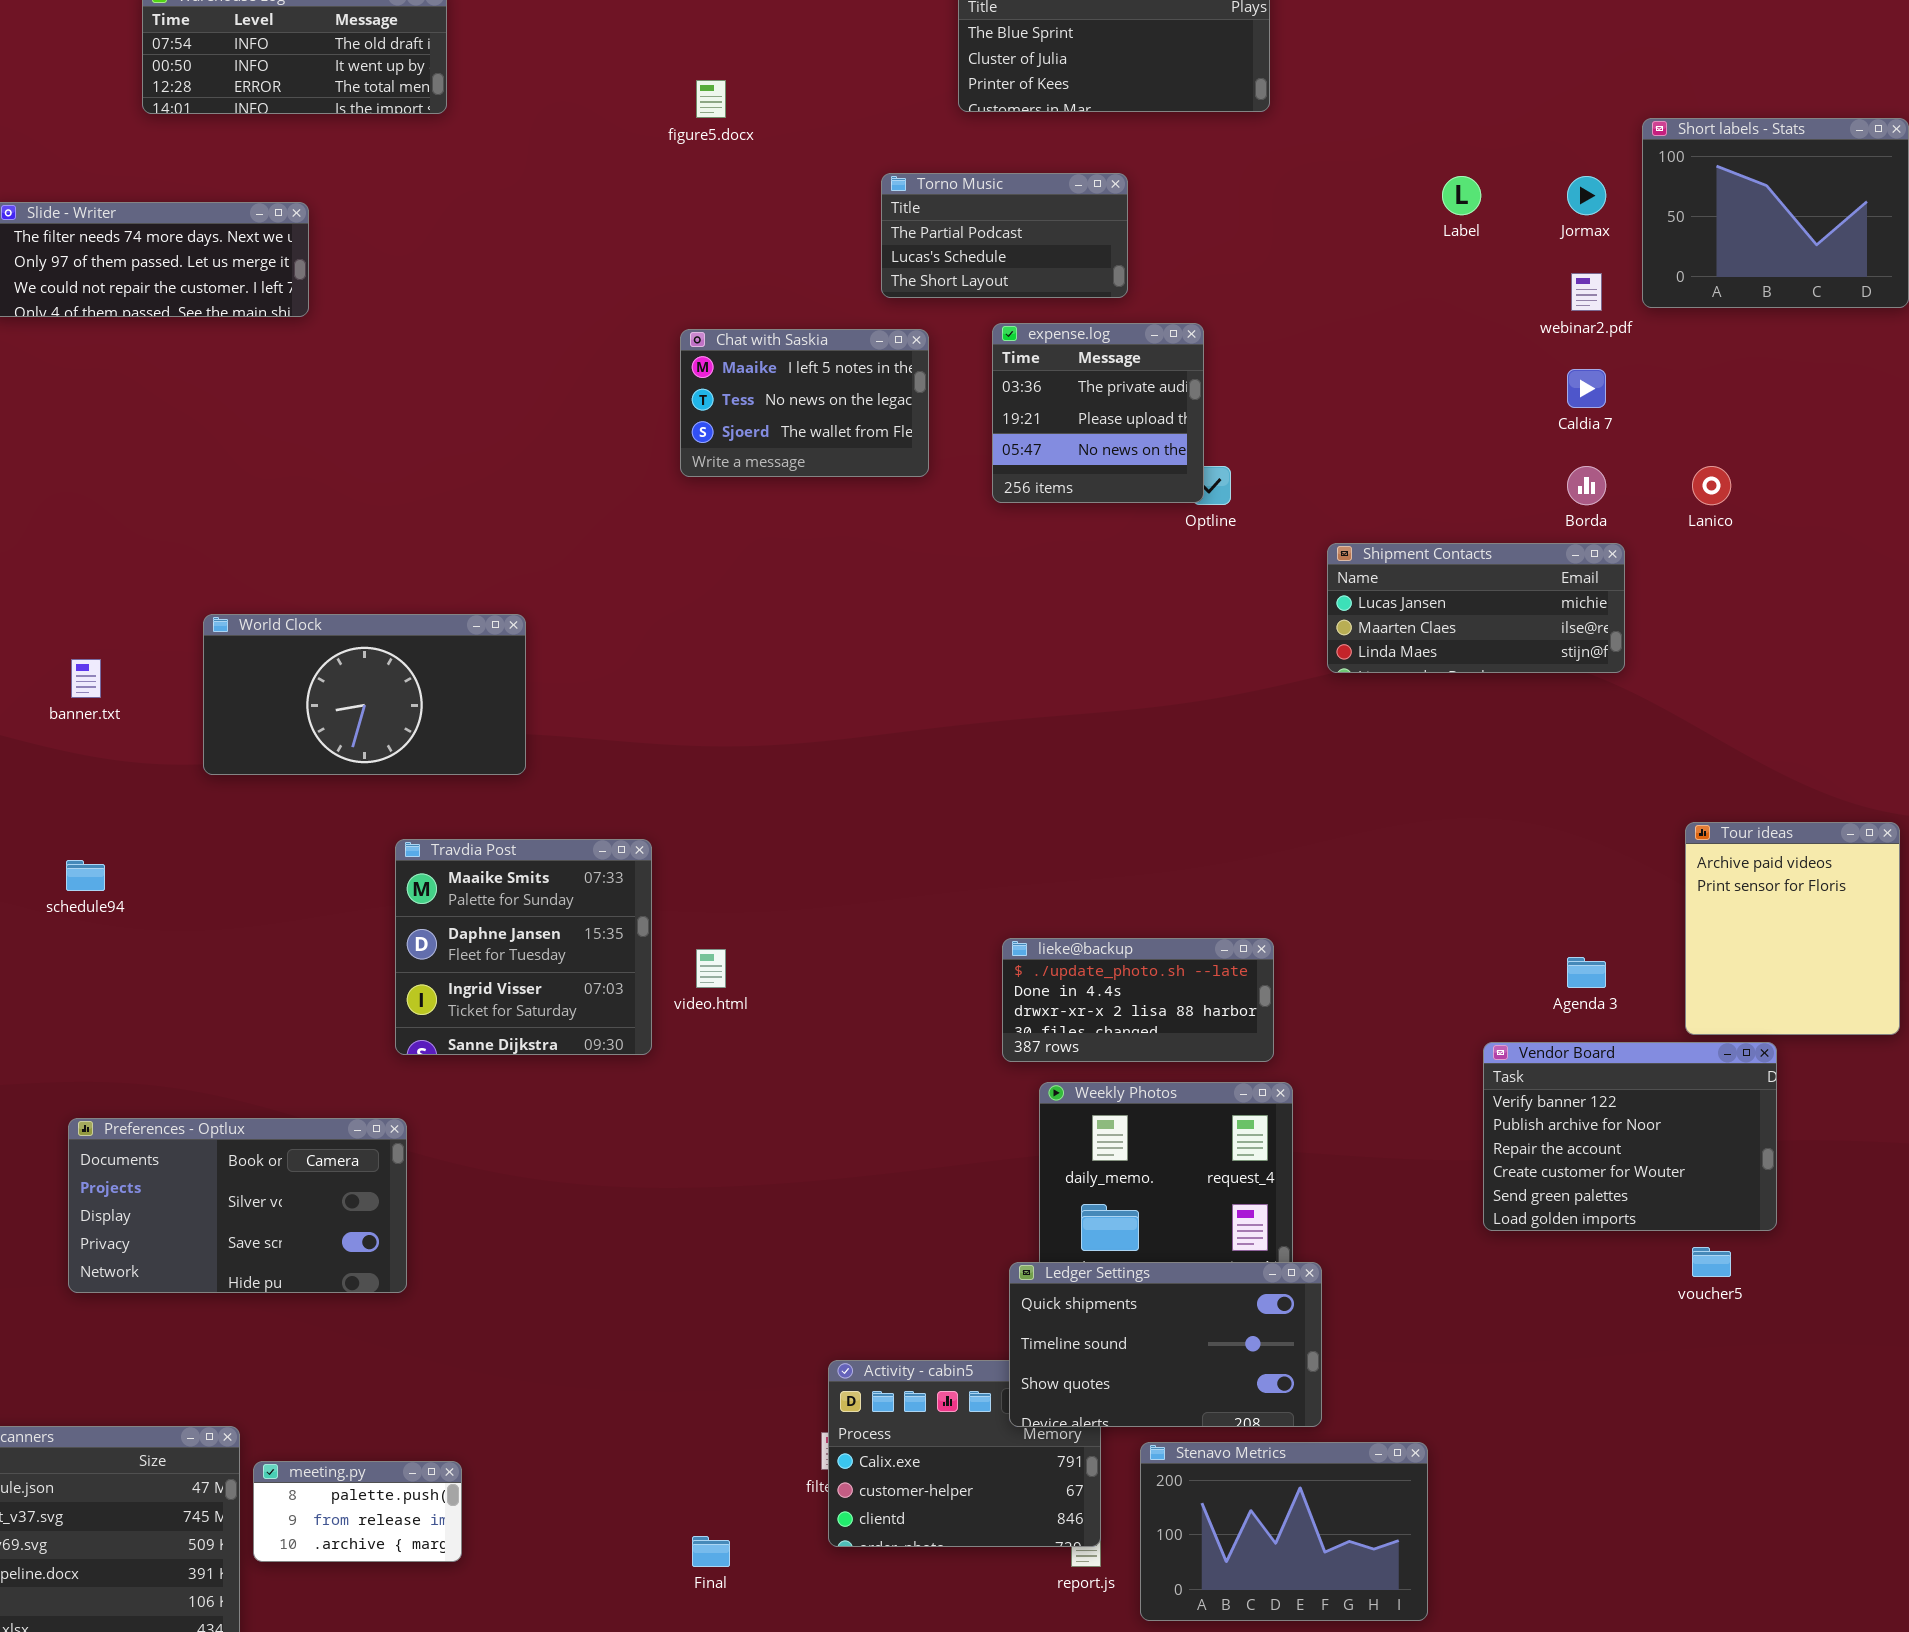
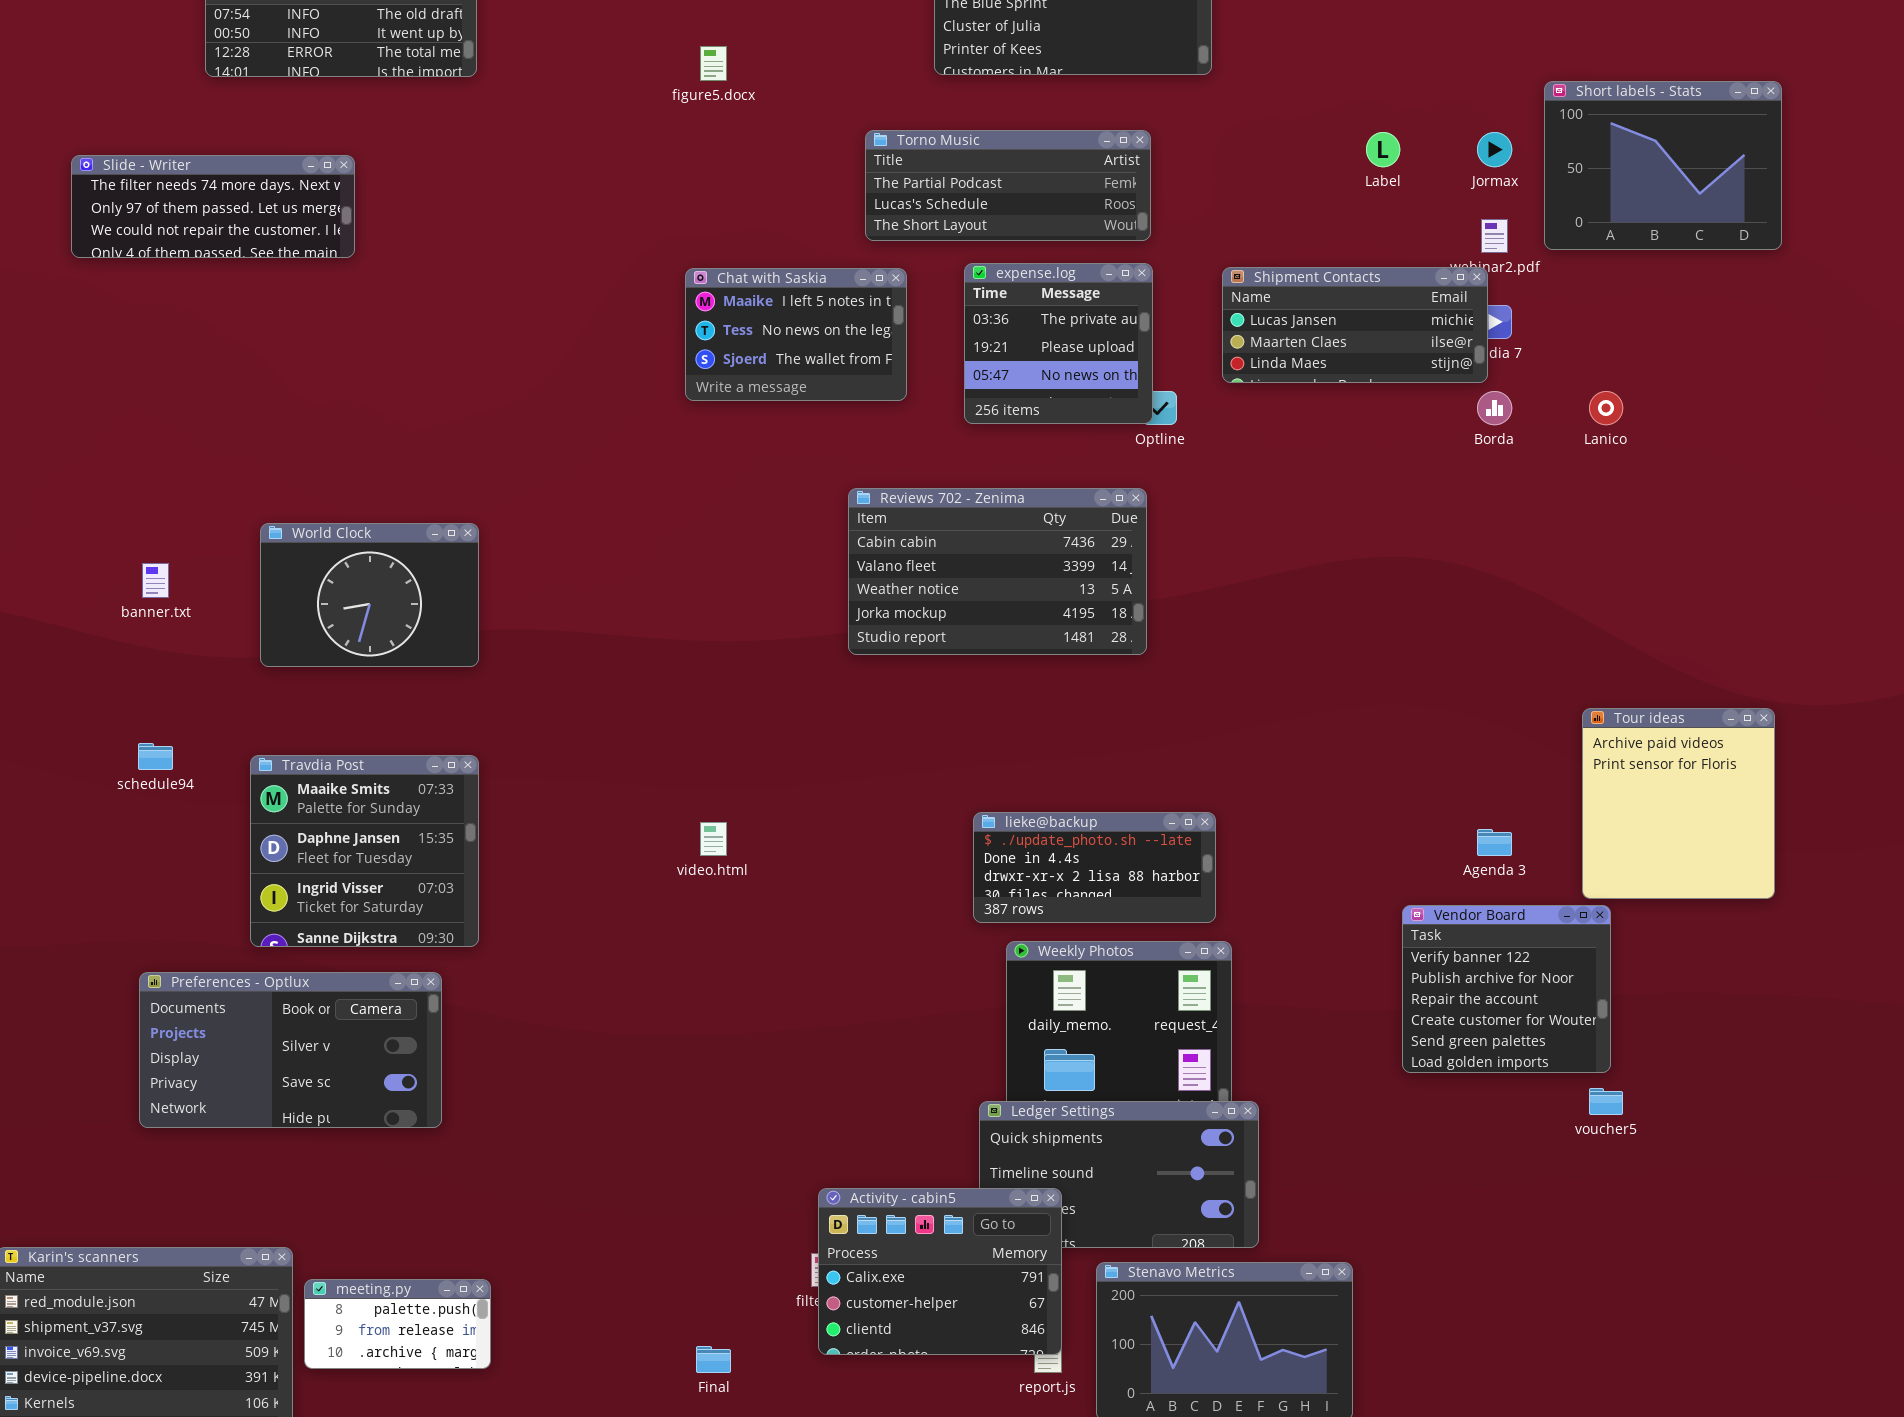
Torno Music: [881,173,1128,298] -> [865,130,1151,241], resized
Shipment Contacts: [1327,543,1625,673] -> [1222,267,1488,383], moved
Reviews 702 - Zenima: none -> [848,488,1147,655], opened
World Clock: [203,614,526,775] -> [260,523,479,667], resized
Travdia Post: [395,839,652,1055] -> [250,755,479,947], moved
Vendor Board: [1483,1042,1777,1231] -> [1402,905,1611,1073], resized
Activity - cabin5: [828,1360,1101,1547] -> [818,1188,1062,1355], raised

